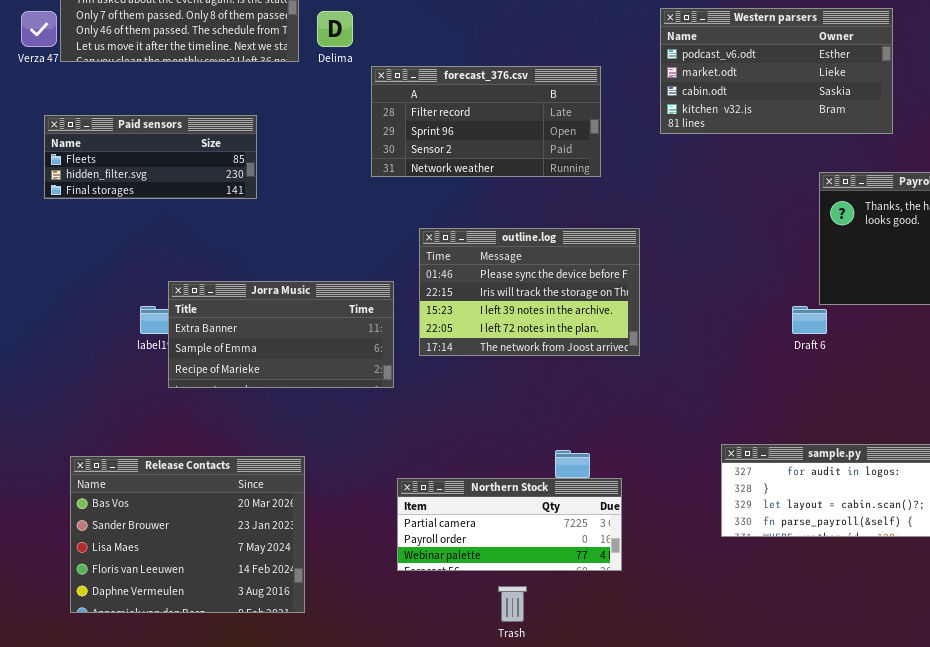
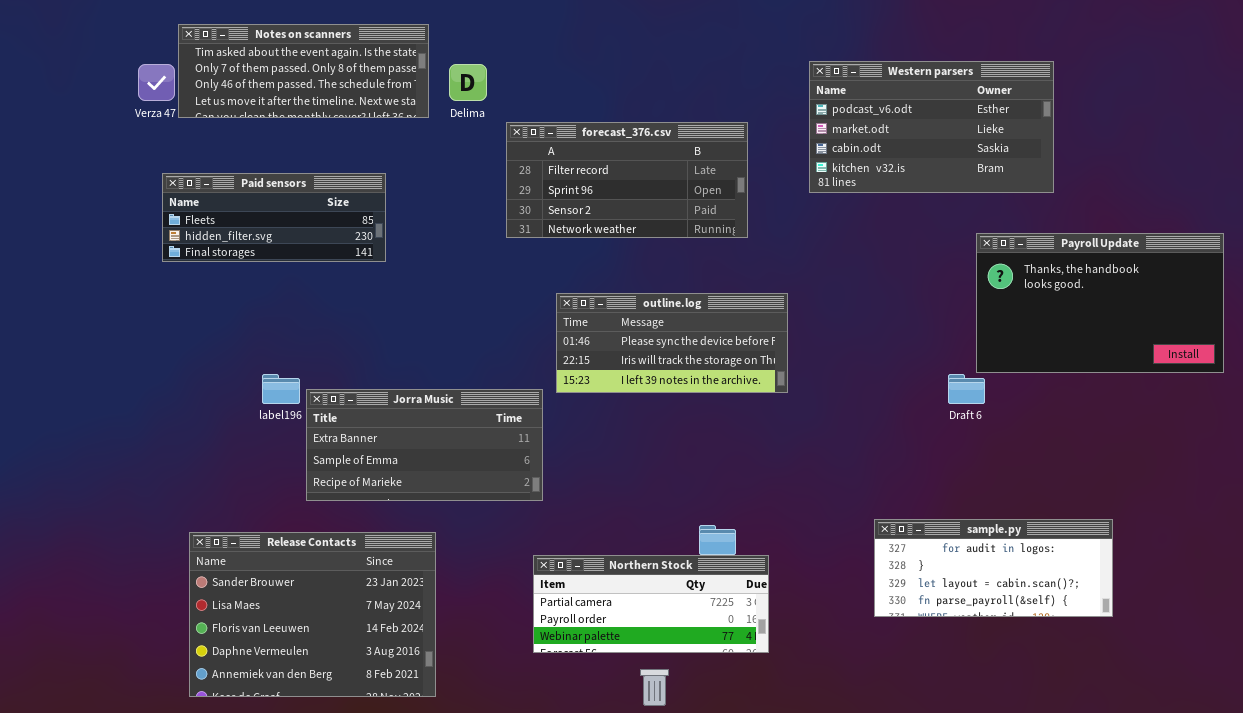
outline.log: [419,228,640,356] -> [556,293,788,393], resized
Jorra Music: [168,281,394,388] -> [306,389,543,501], moved
Release Contacts: [70,456,305,613] -> [189,532,436,697], scrolled down 1 row

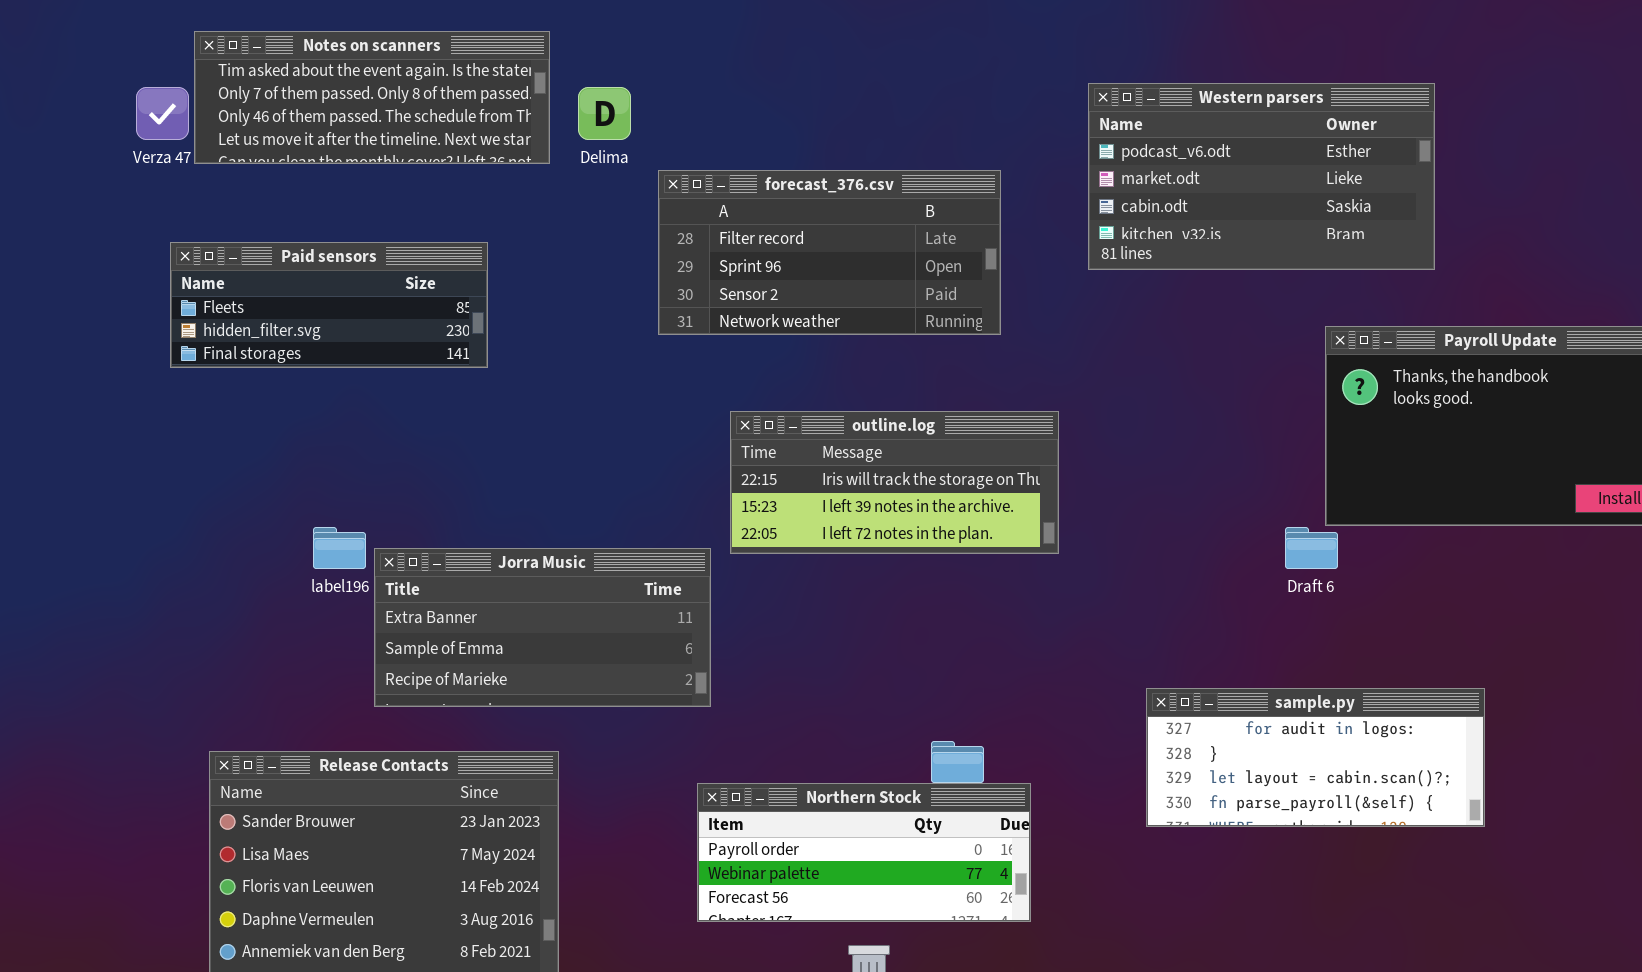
outline.log: [556,293,788,393] -> [730,411,1059,554], scrolled down 1 row
sample.py: [874,519,1113,617] -> [1146,688,1485,827], moved
Northern Stock: [533,555,769,653] -> [697,783,1031,922], scrolled down 1 row

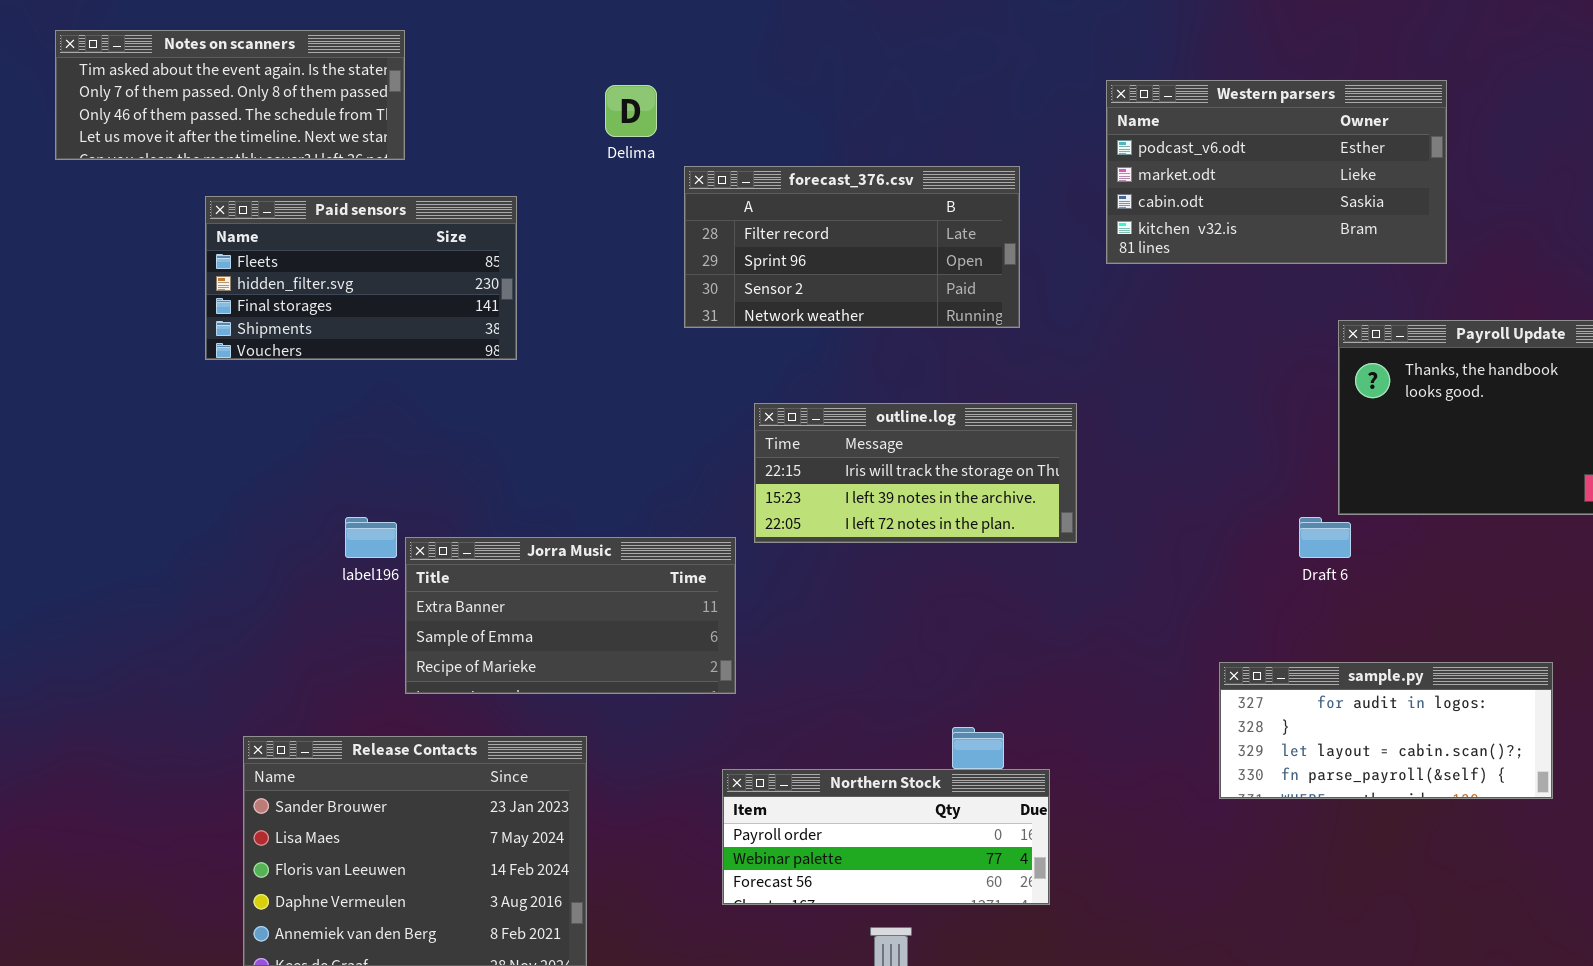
Notes on scanners: [194,31,550,164] -> [55,30,405,160], moved
Paid sensors: [170,242,488,368] -> [205,196,517,360], resized
sample.py: [1146,688,1485,827] -> [1219,662,1553,799], moved

